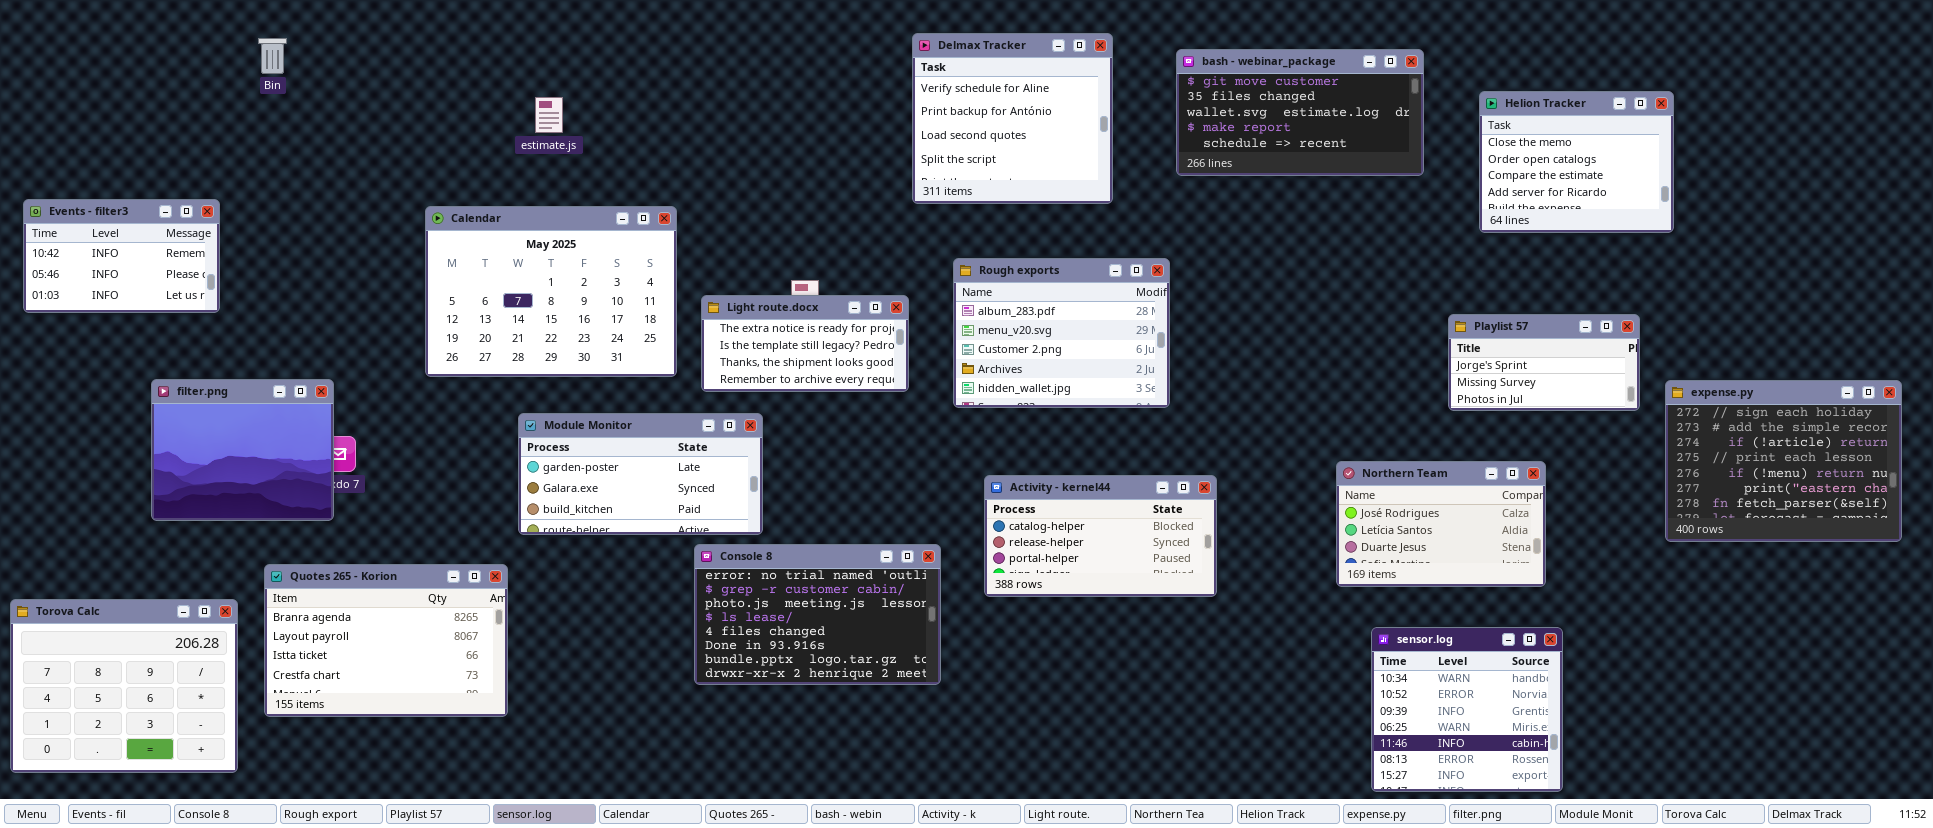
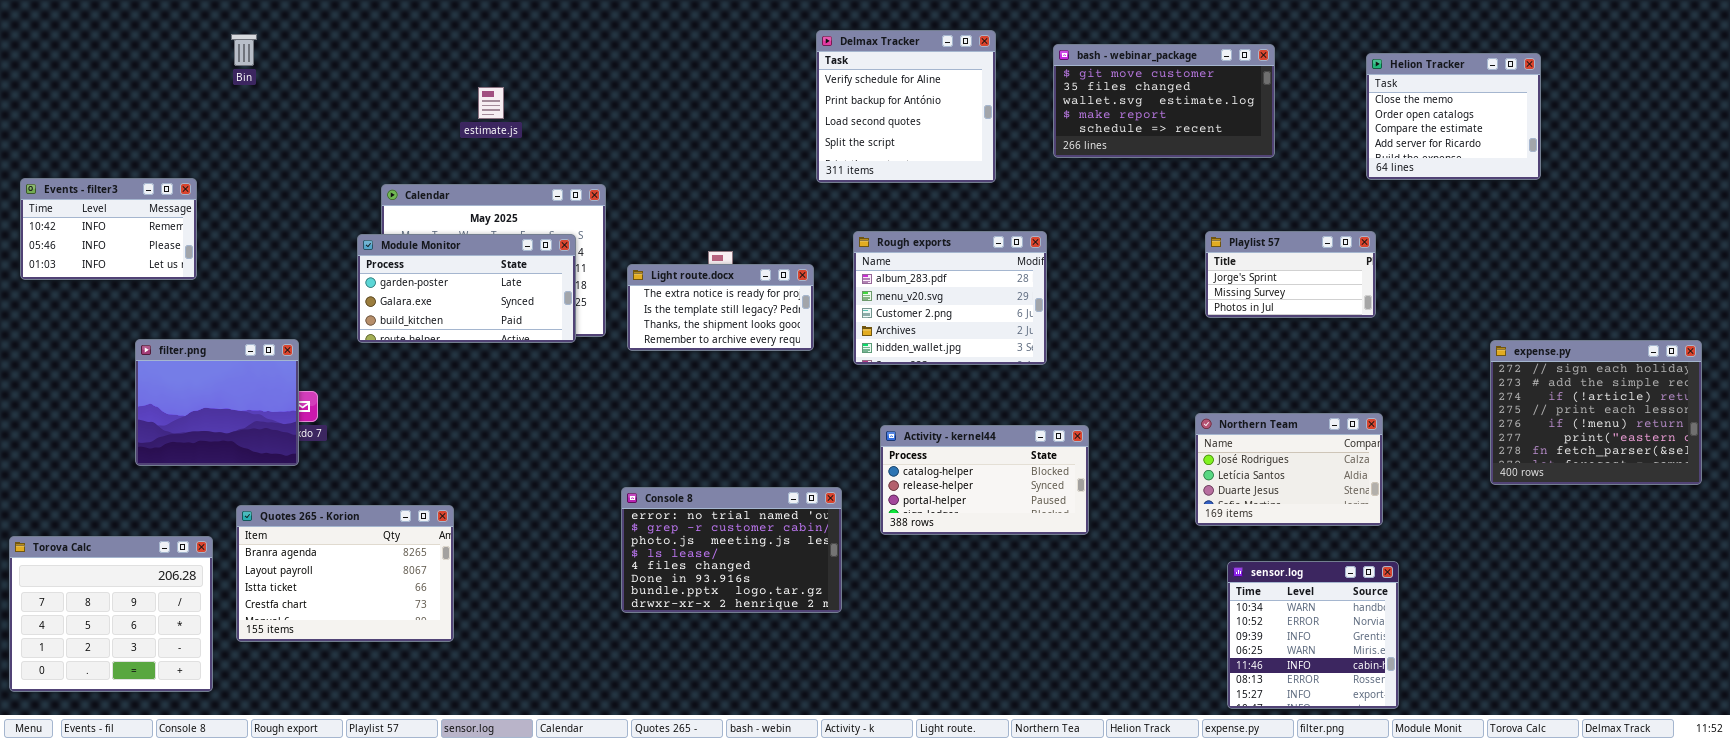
Helion Tracker: [1479,91,1674,233] -> [1366,53,1541,180], moved
Playlist 57: [1448,314,1640,411] -> [1205,231,1376,318], moved
Module Monitor: [518,413,763,535] -> [357,234,576,343], moved

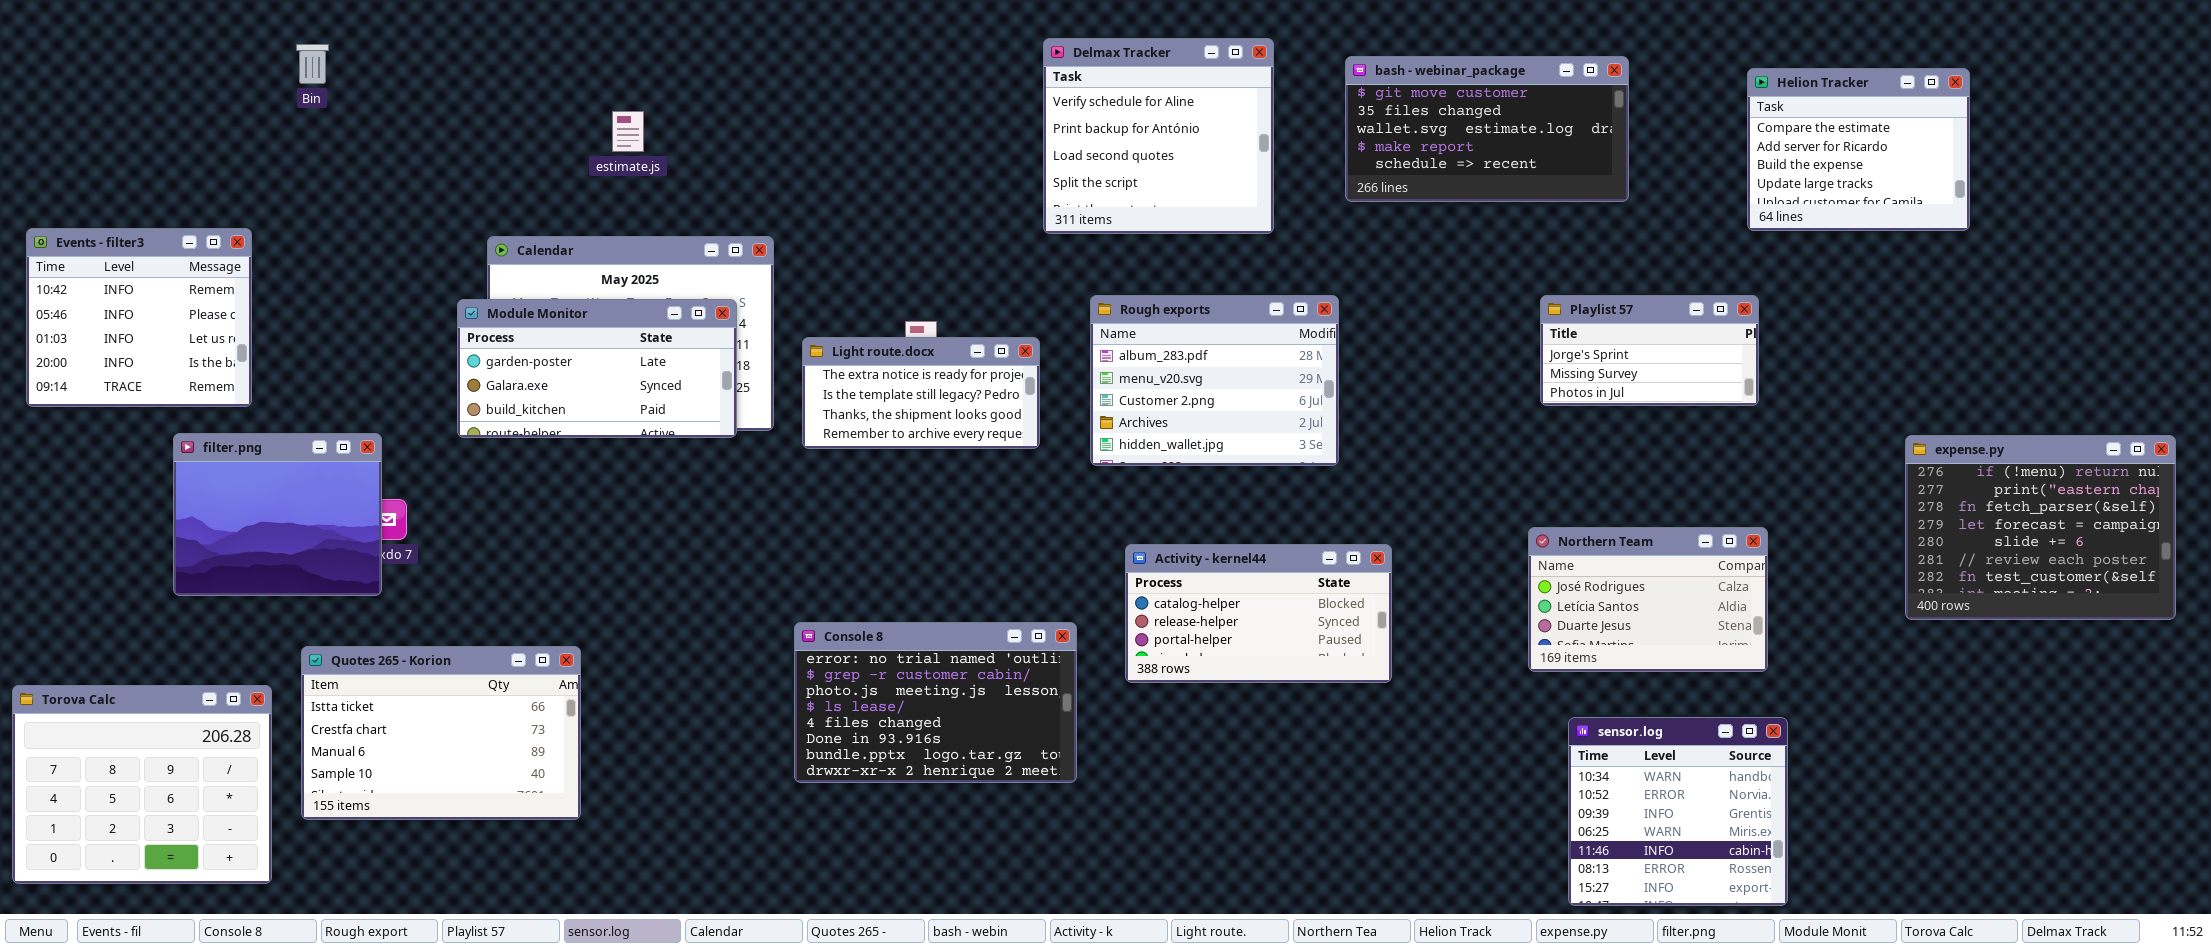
Helion Tracker: [1366,53,1541,180] -> [1747,68,1970,231], scrolled down 2 rows
Events - filter3: [20,178,197,280] -> [26,228,252,407], resized
expense.py: [1490,340,1702,485] -> [1905,435,2176,620], scrolled down 4 rows
Quotes 265 - Korion: [236,505,454,642] -> [301,646,581,820], scrolled down 2 rows

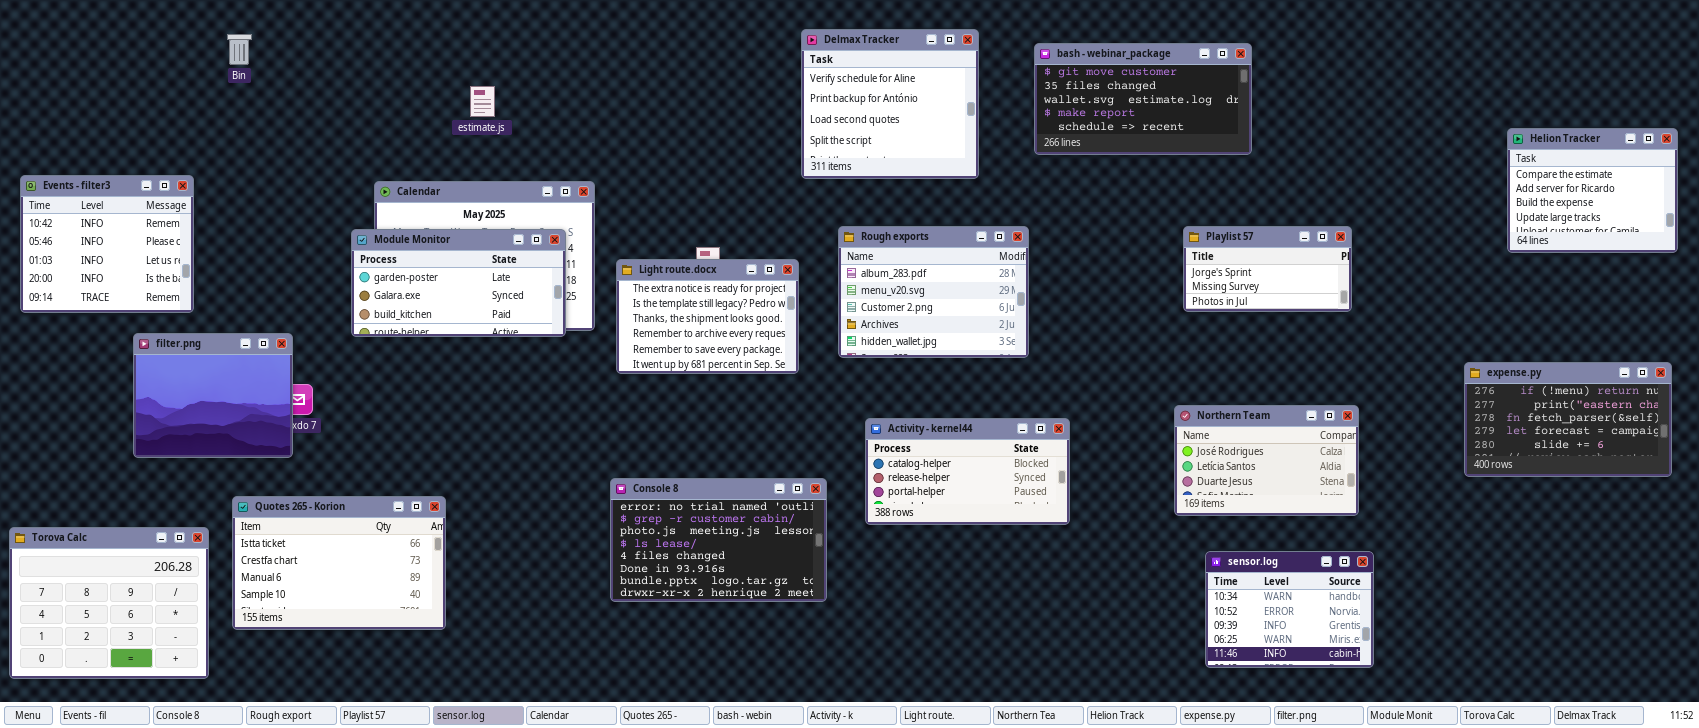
Helion Tracker: [1747,68,1970,231] -> [1507,128,1678,253], moved
Light route.docx: [802,337,1040,449] -> [616,259,799,374], resized
expense.py: [1905,435,2176,620] -> [1464,362,1672,477], resized
sensor.log: [1568,717,1788,906] -> [1205,551,1374,668], resized

